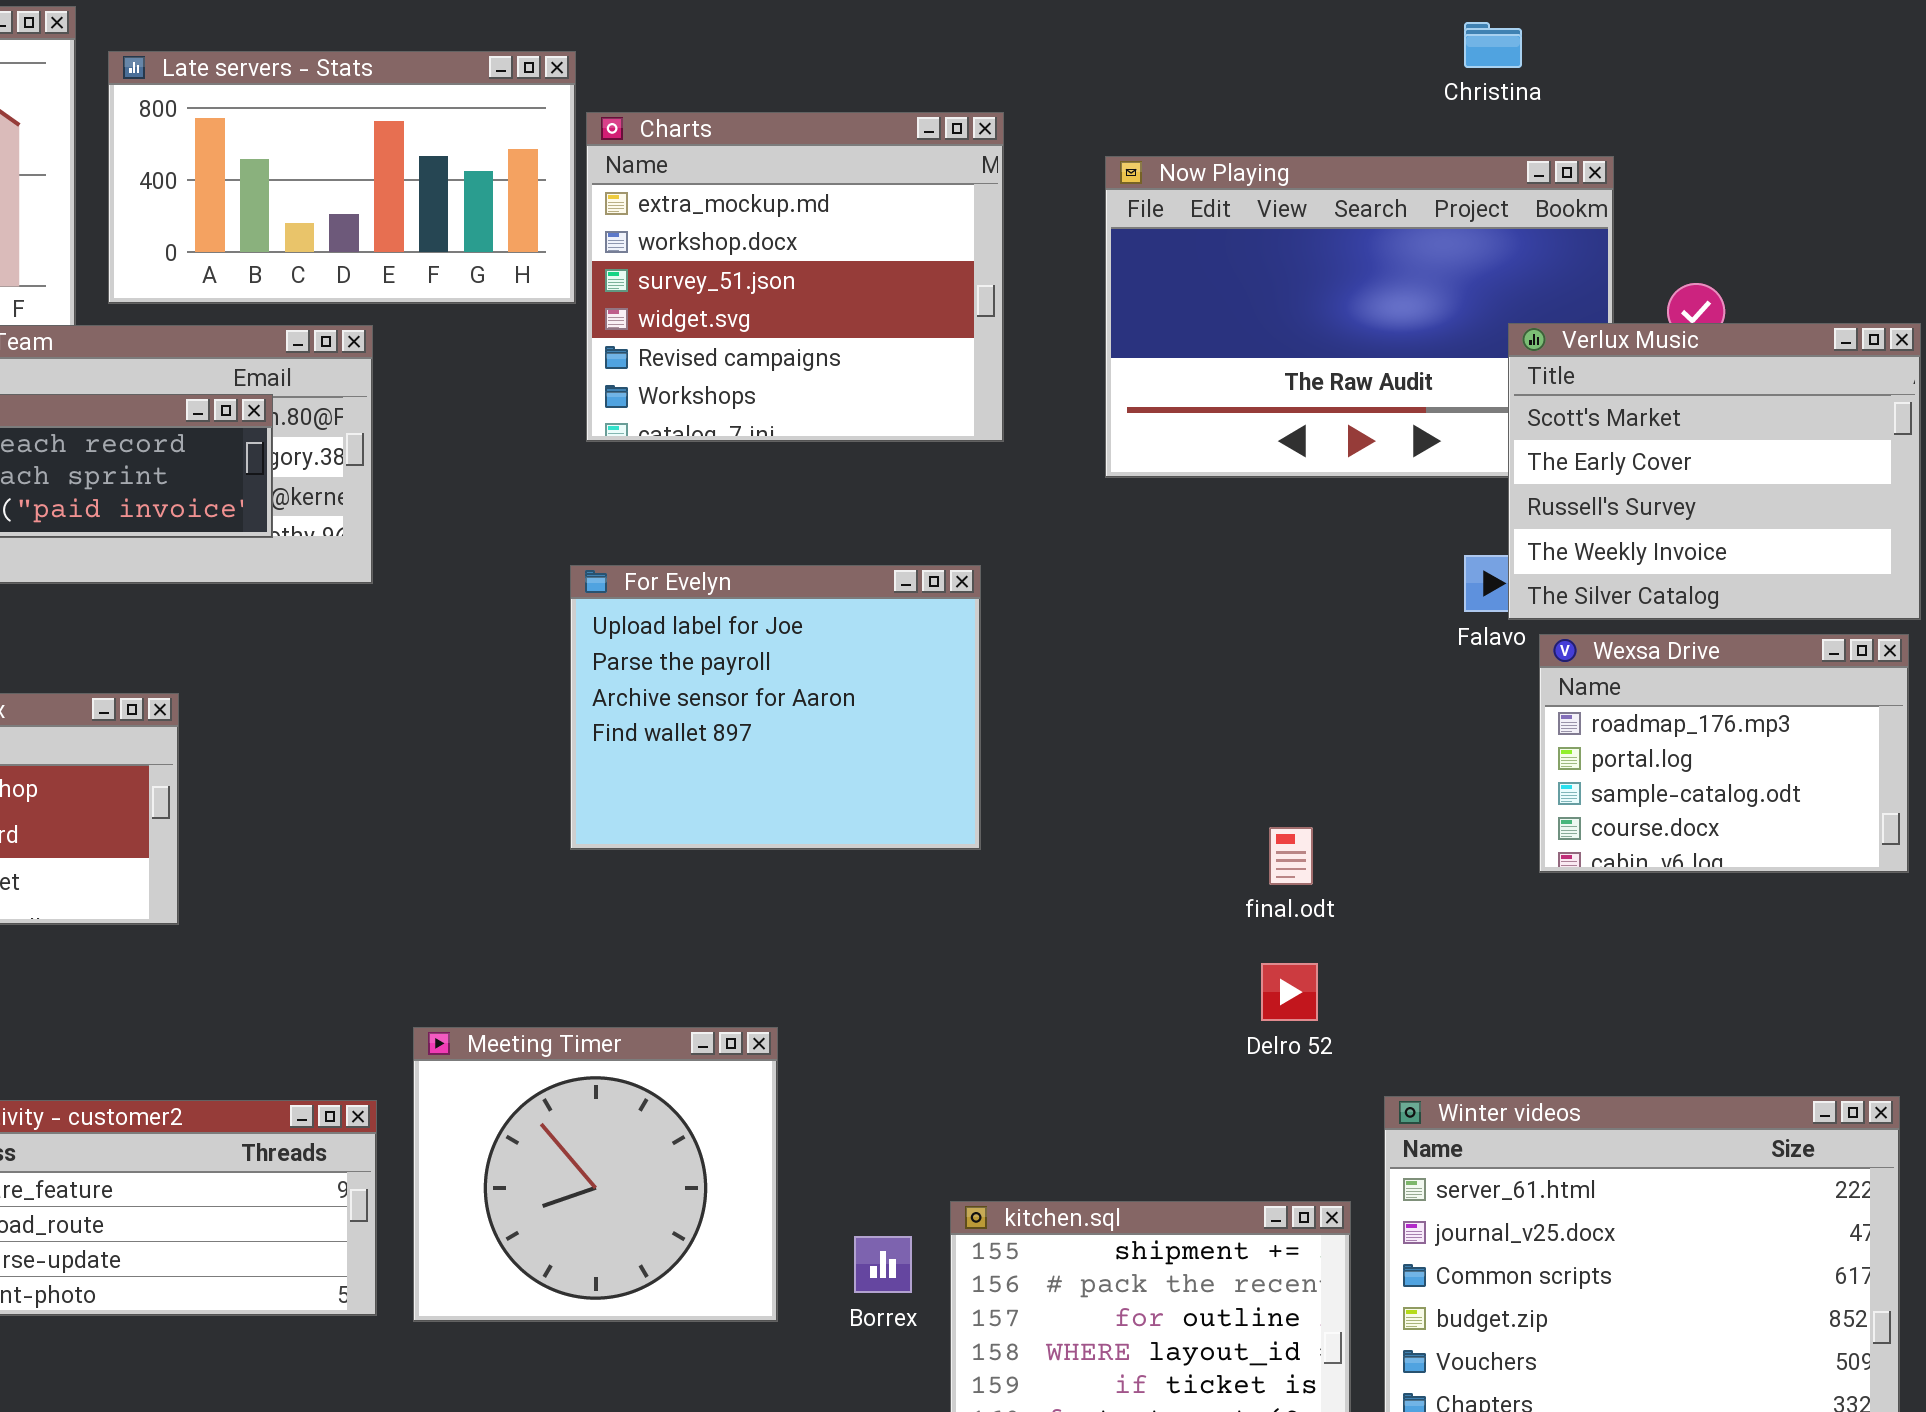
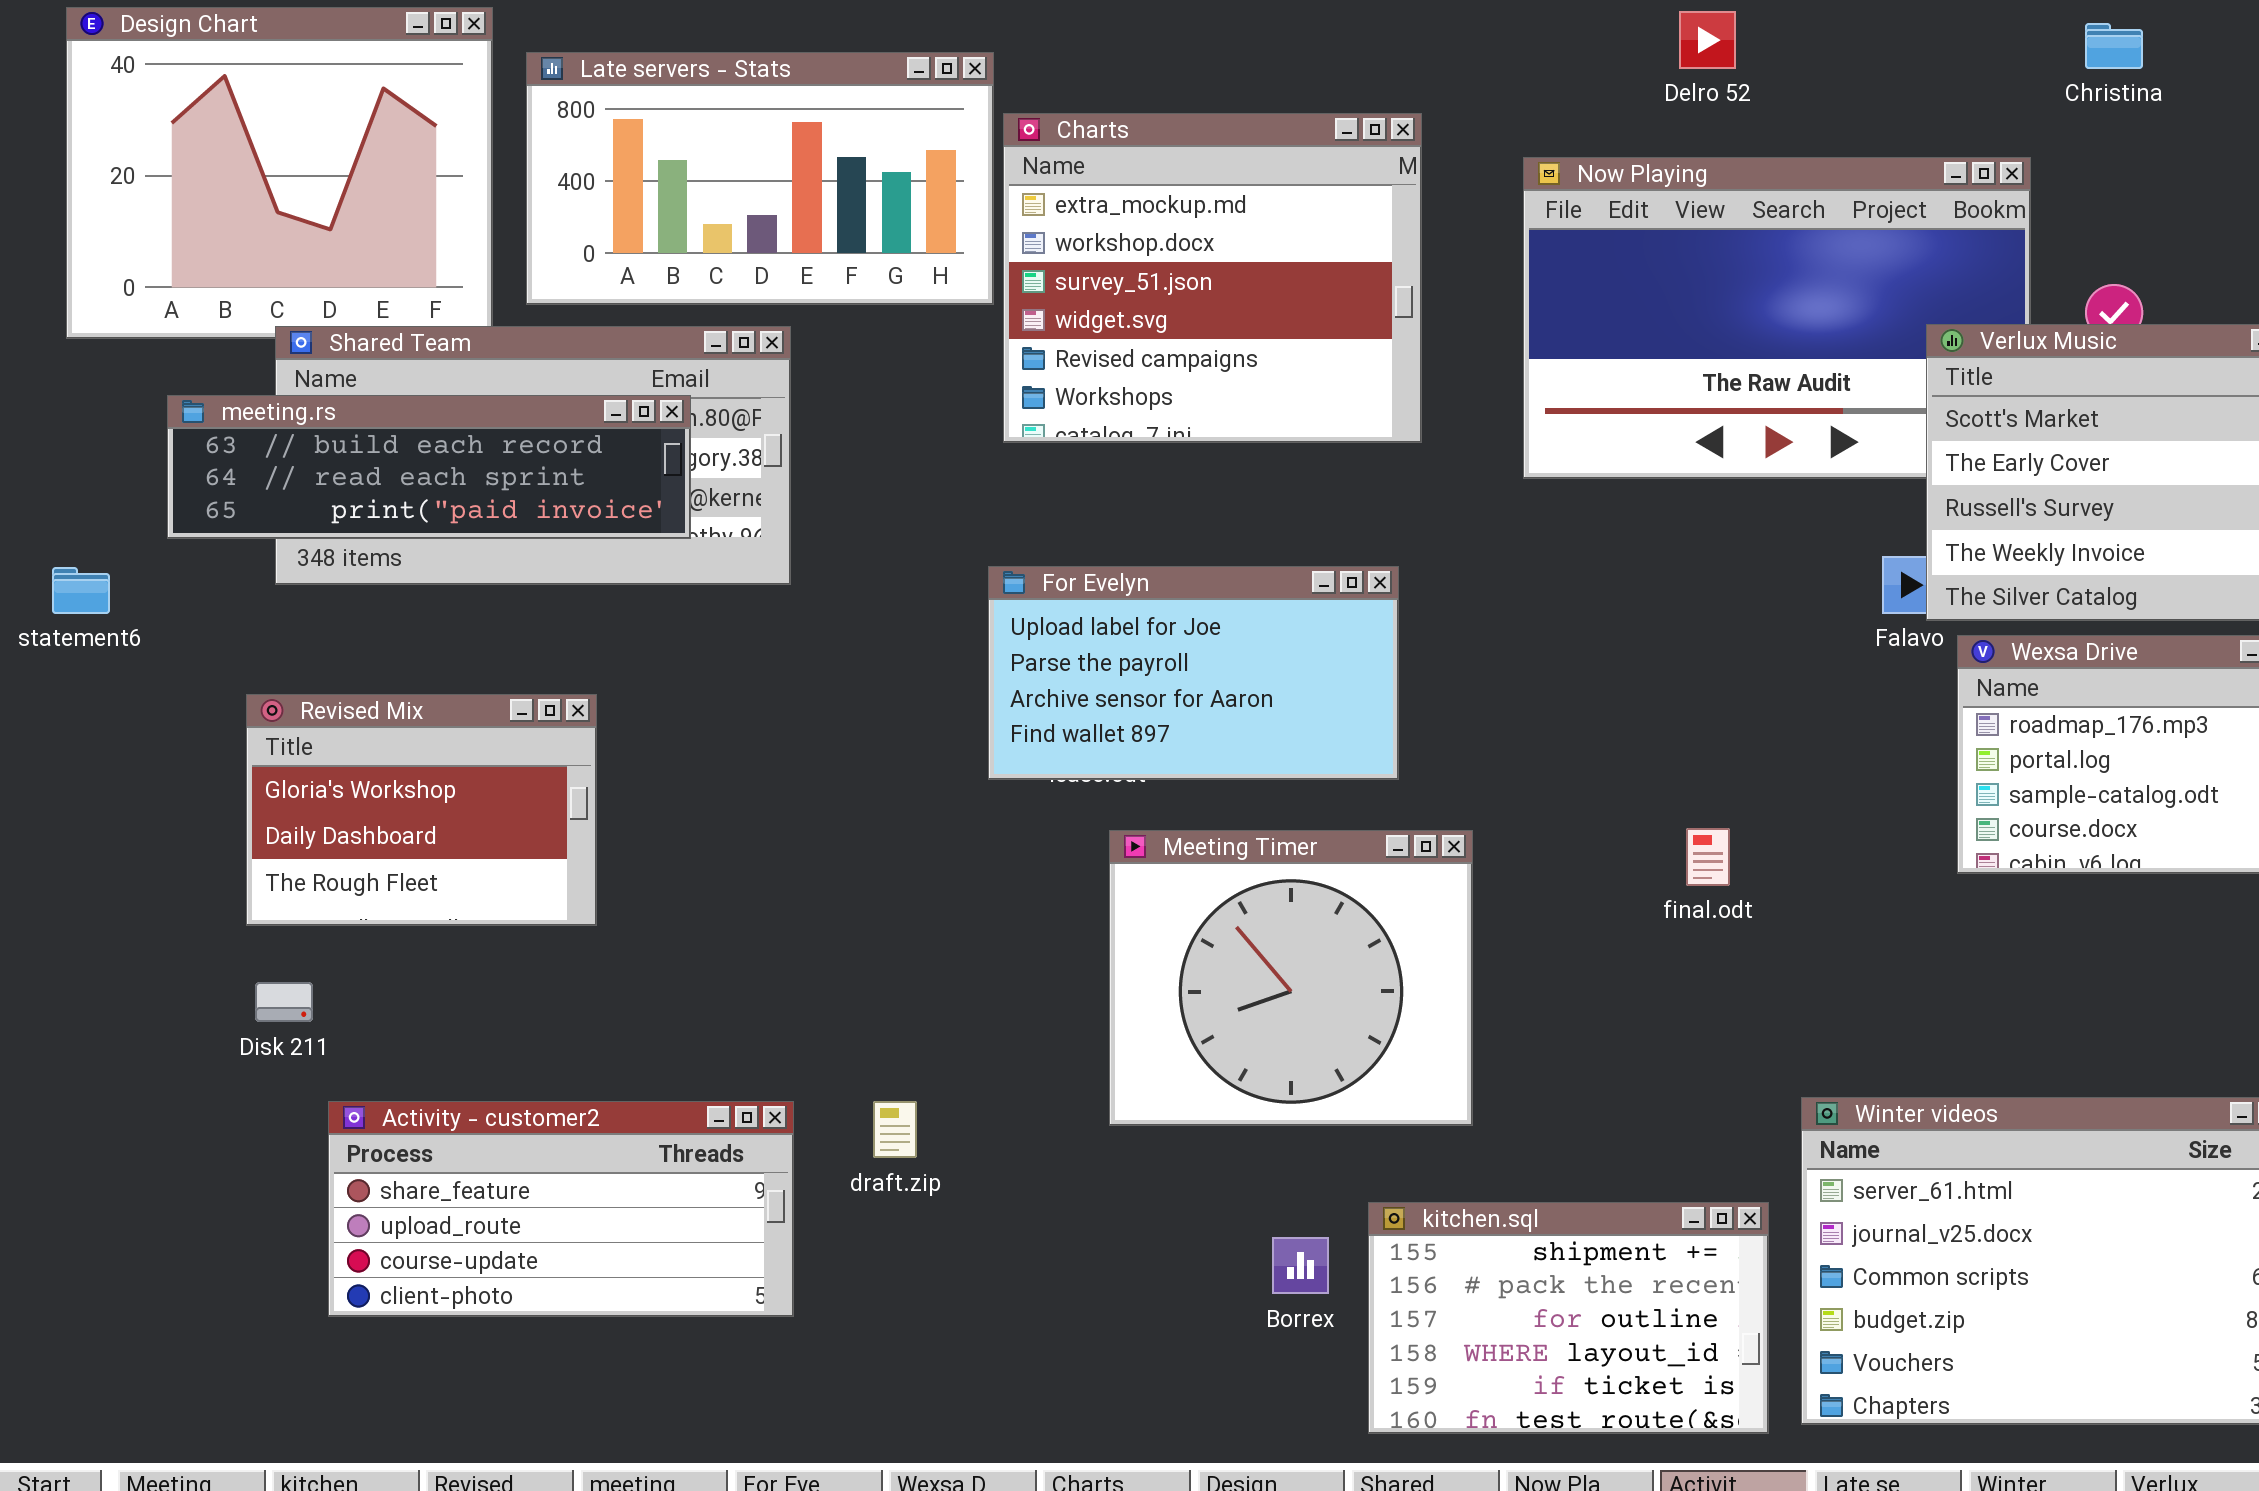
Christina: [1464,22,1522,68] -> [2085,23,2143,69], moved
For Evelyn: [570,565,981,850] -> [988,566,1399,780], resized
Delro 52: [1261,963,1318,1021] -> [1679,11,1736,69], moved
Meeting Timer: [413,1027,778,1322] -> [1109,830,1473,1126], moved

